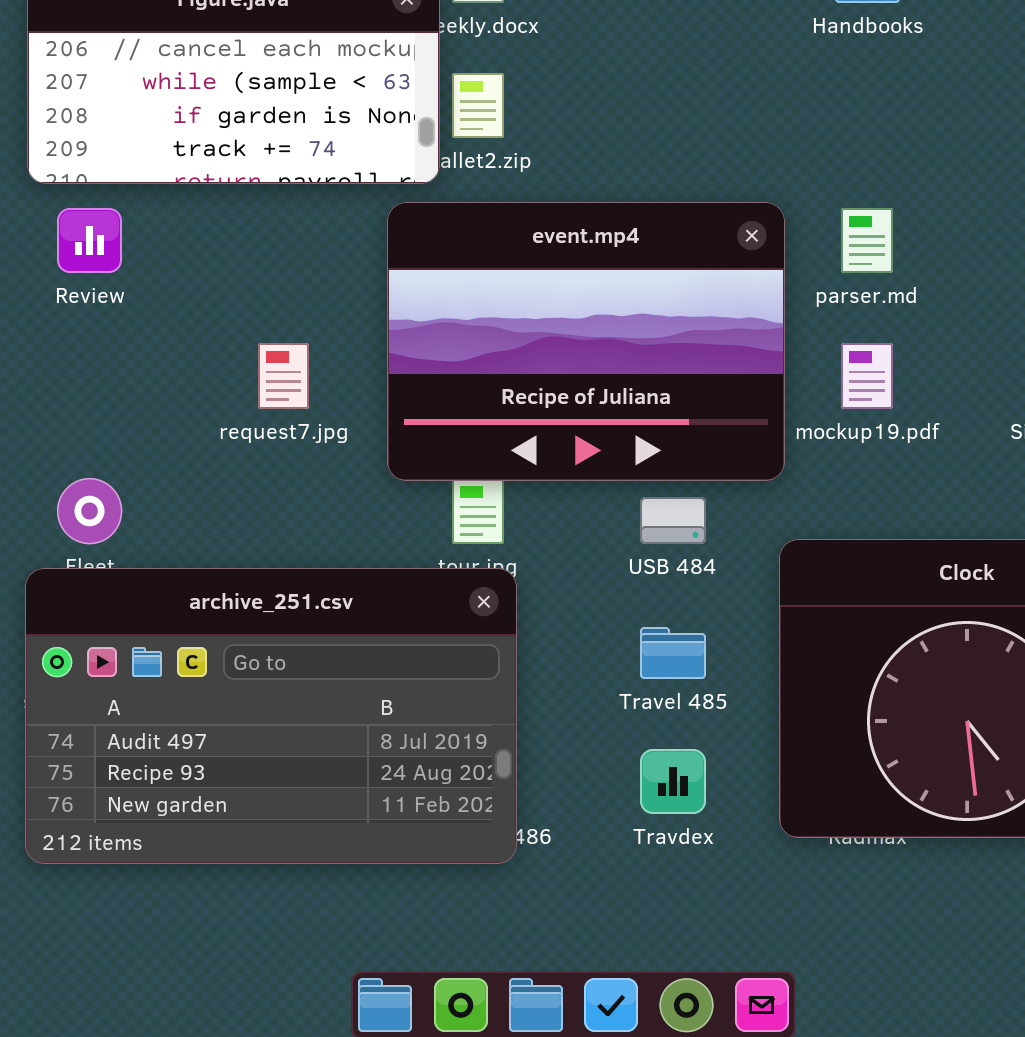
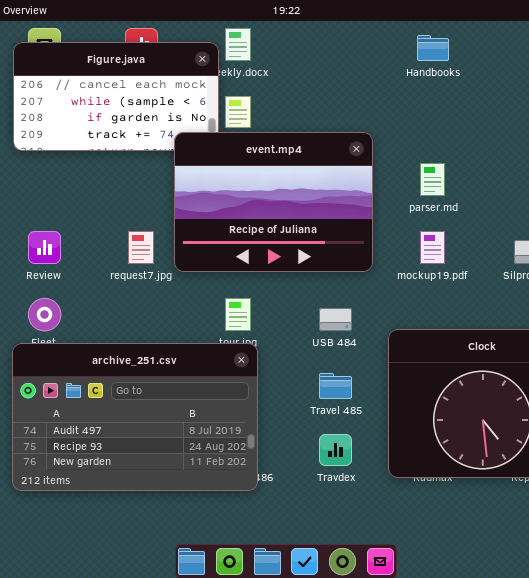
event.mp4: [387,202,785,481] -> [174,132,373,272], moved
Review: [57,208,122,273] -> [28,231,61,264], moved

